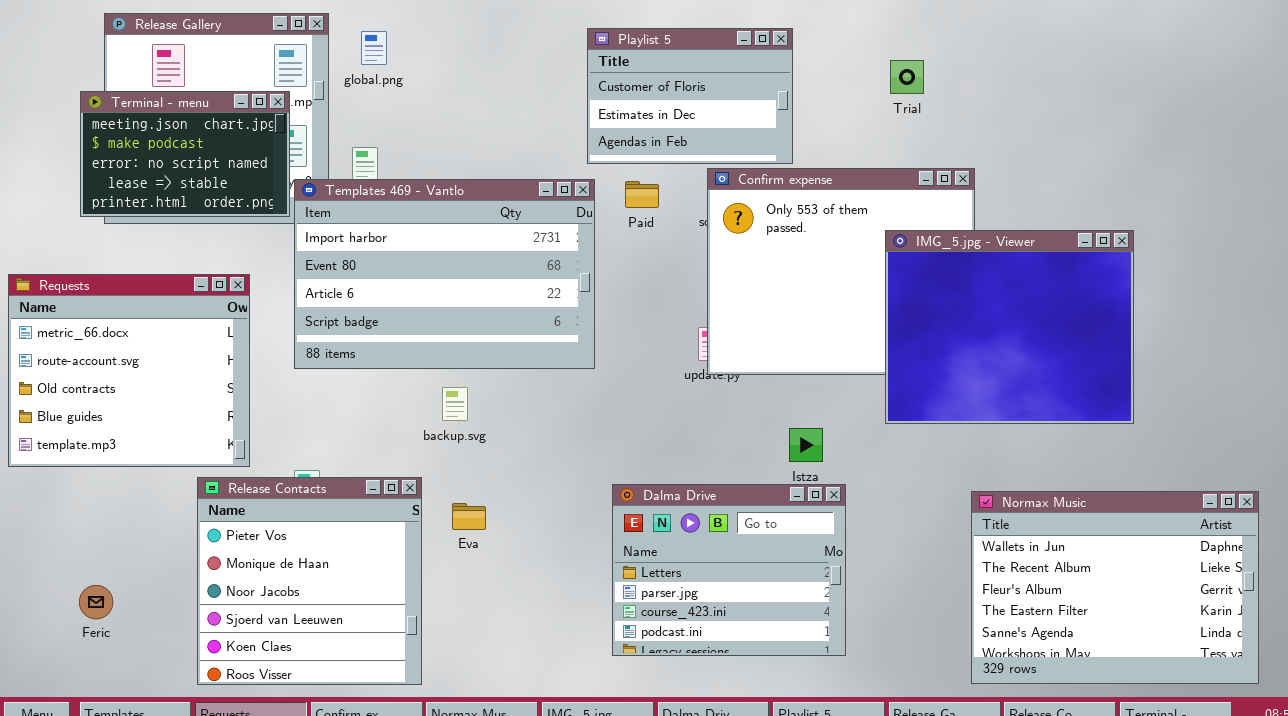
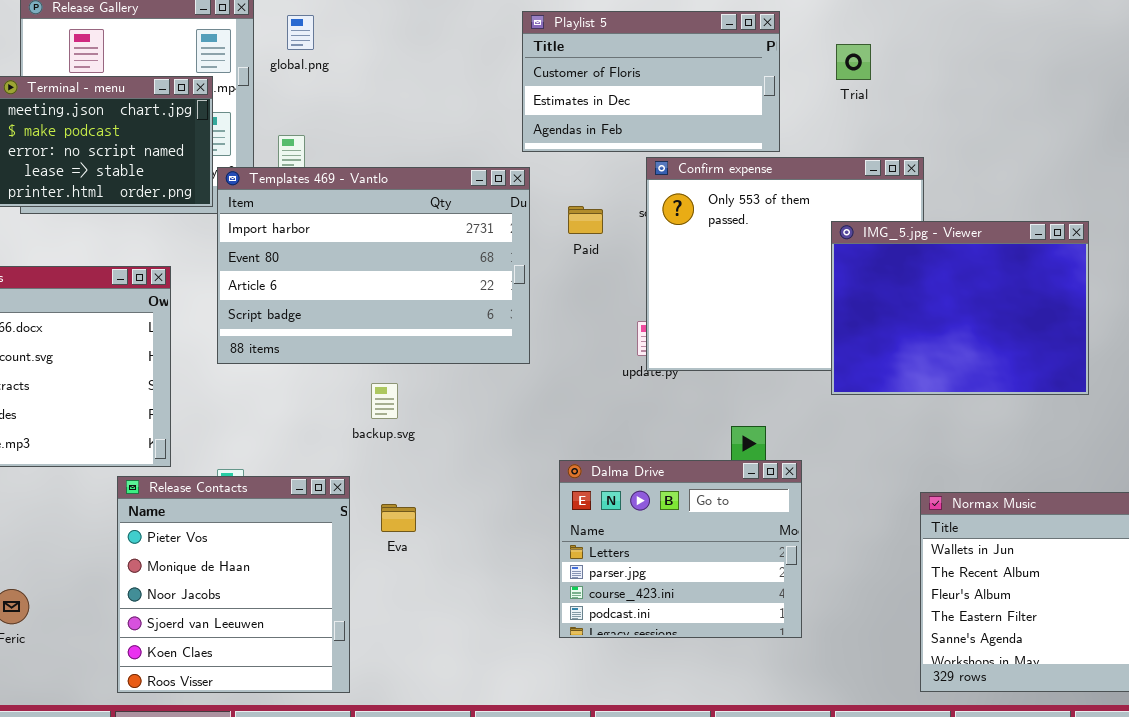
Playlist 5: [587,28,793,164] -> [522,11,780,152], resized
Paid: [625,181,659,208] -> [568,206,603,234], moved
IMG_5.jpg - Viewer: [885,230,1134,424] -> [831,221,1089,395], resized
Dalma Drive: [612,484,846,656] -> [559,460,802,638], moved

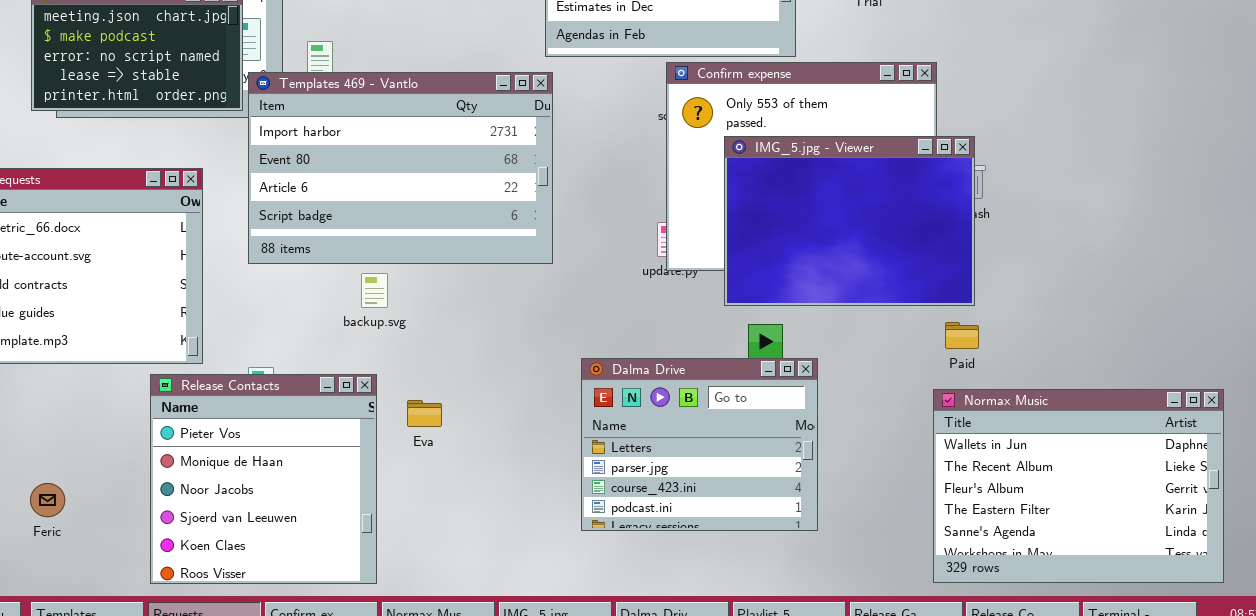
Paid: [568,206,603,234] -> [945,322,979,349], moved
IMG_5.jpg - Viewer: [831,221,1089,395] -> [724,136,975,306], moved
backup.svg: [371,383,398,419] -> [361,273,388,308], moved

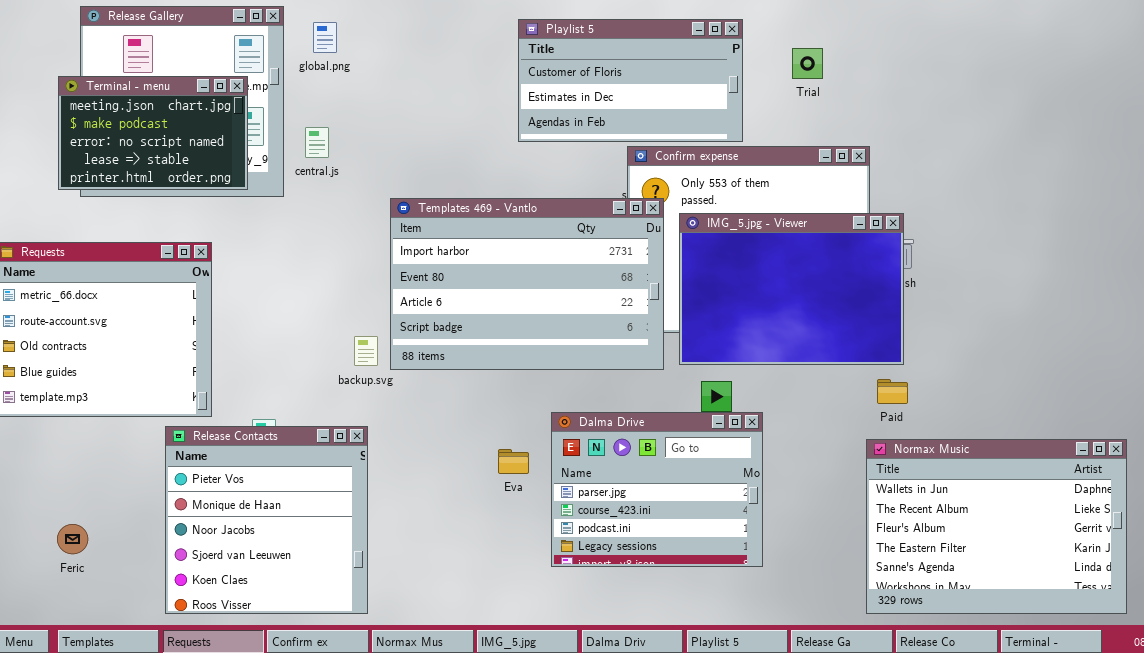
Templates 469 - Vantlo: [248,72,553,264] -> [390,198,664,370], moved
Dalma Drive: [581,358,818,531] -> [551,412,763,567], scrolled down 1 row
Eva: [407,400,442,427] -> [498,449,529,474], moved

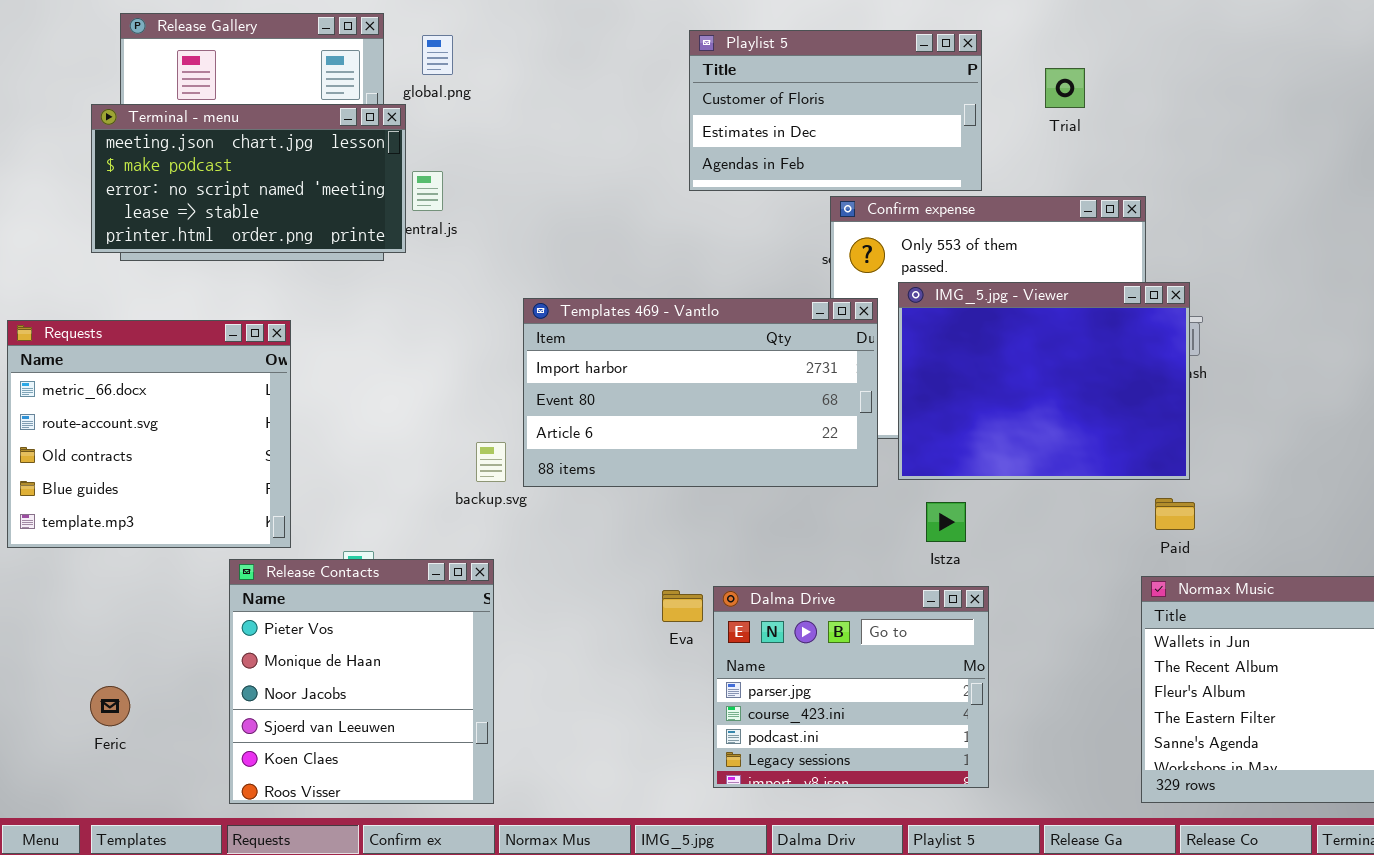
Terminal - menu: [58,76,248,190] -> [91,104,406,253], resized
Templates 469 - Vantlo: [390,198,664,370] -> [523,298,878,487], resized
Dalma Drive: [551,412,763,567] -> [713,586,989,788], moved

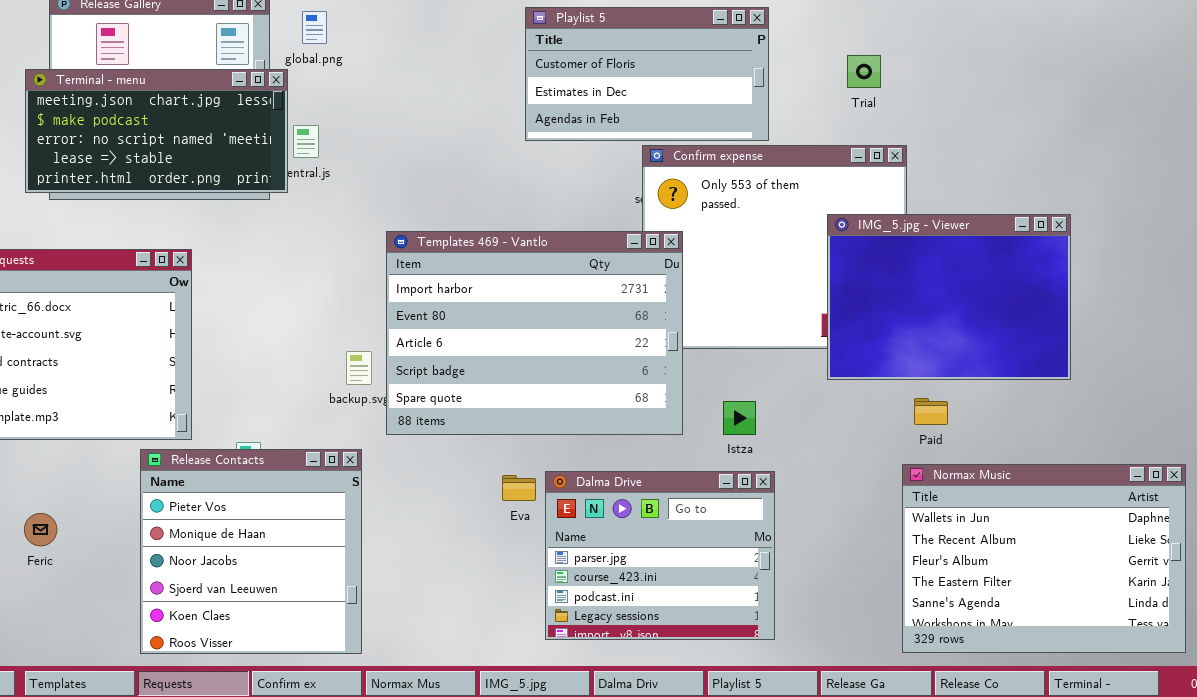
Trial: [1045,68,1085,108] -> [847,55,881,88], moved
IMG_5.jpg - Viewer: [898,282,1190,480] -> [827,214,1071,380], moved
Templates 469 - Vantlo: [523,298,878,487] -> [386,231,683,435], resized
Feric: [90,686,130,726] -> [24,513,57,546], moved

